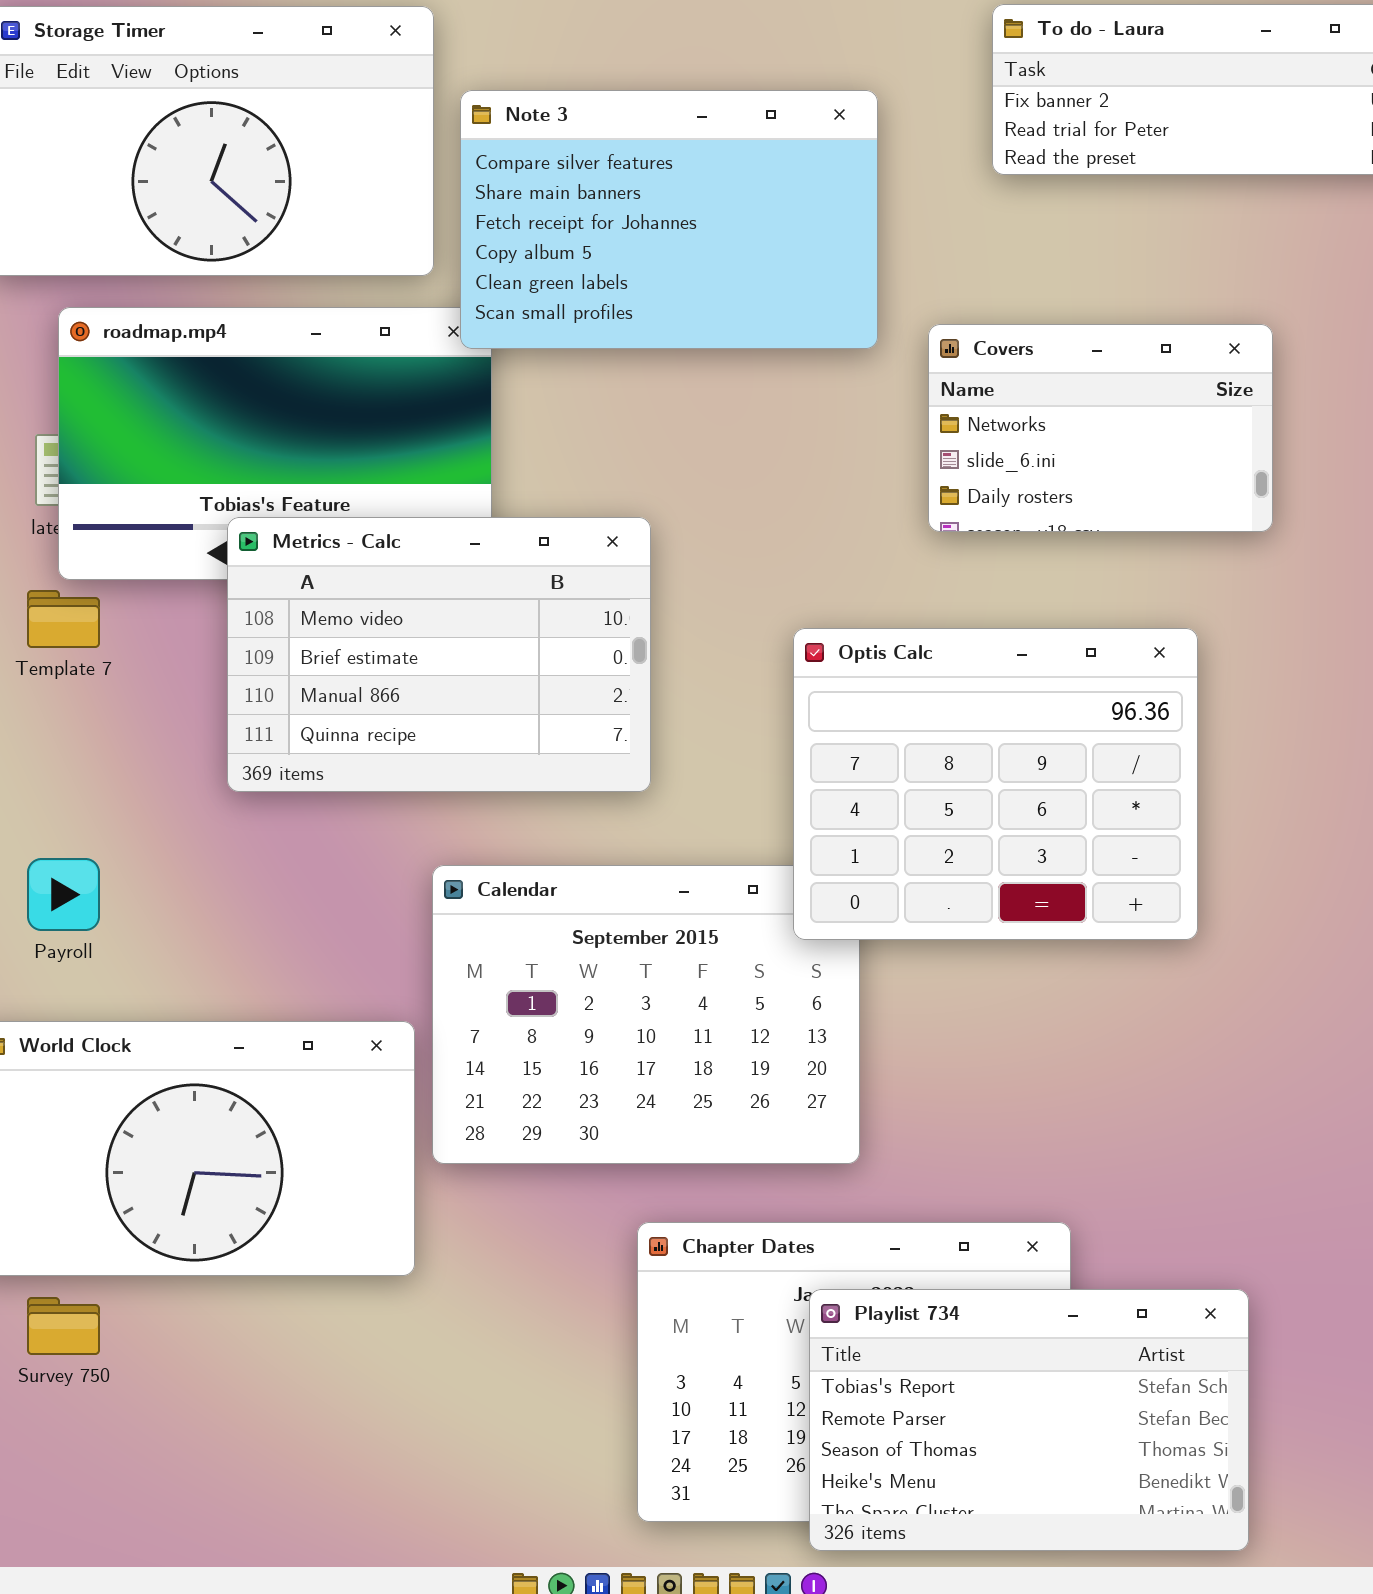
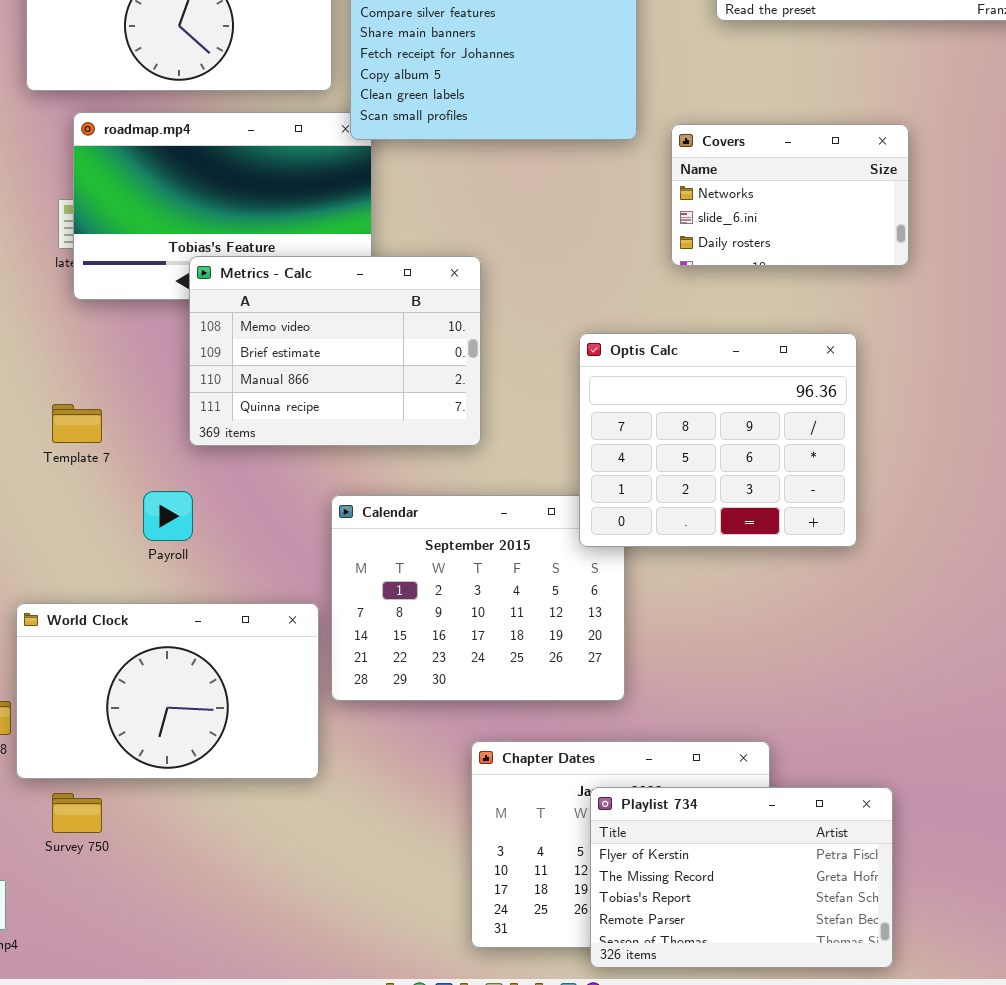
Template 7: [27,590,100,648] -> [52,404,102,443], moved
Payroll: [27,858,100,931] -> [143,491,193,541], moved
Playlist 734: [809,1289,1249,1551] -> [590,787,893,968], scrolled up 2 rows

